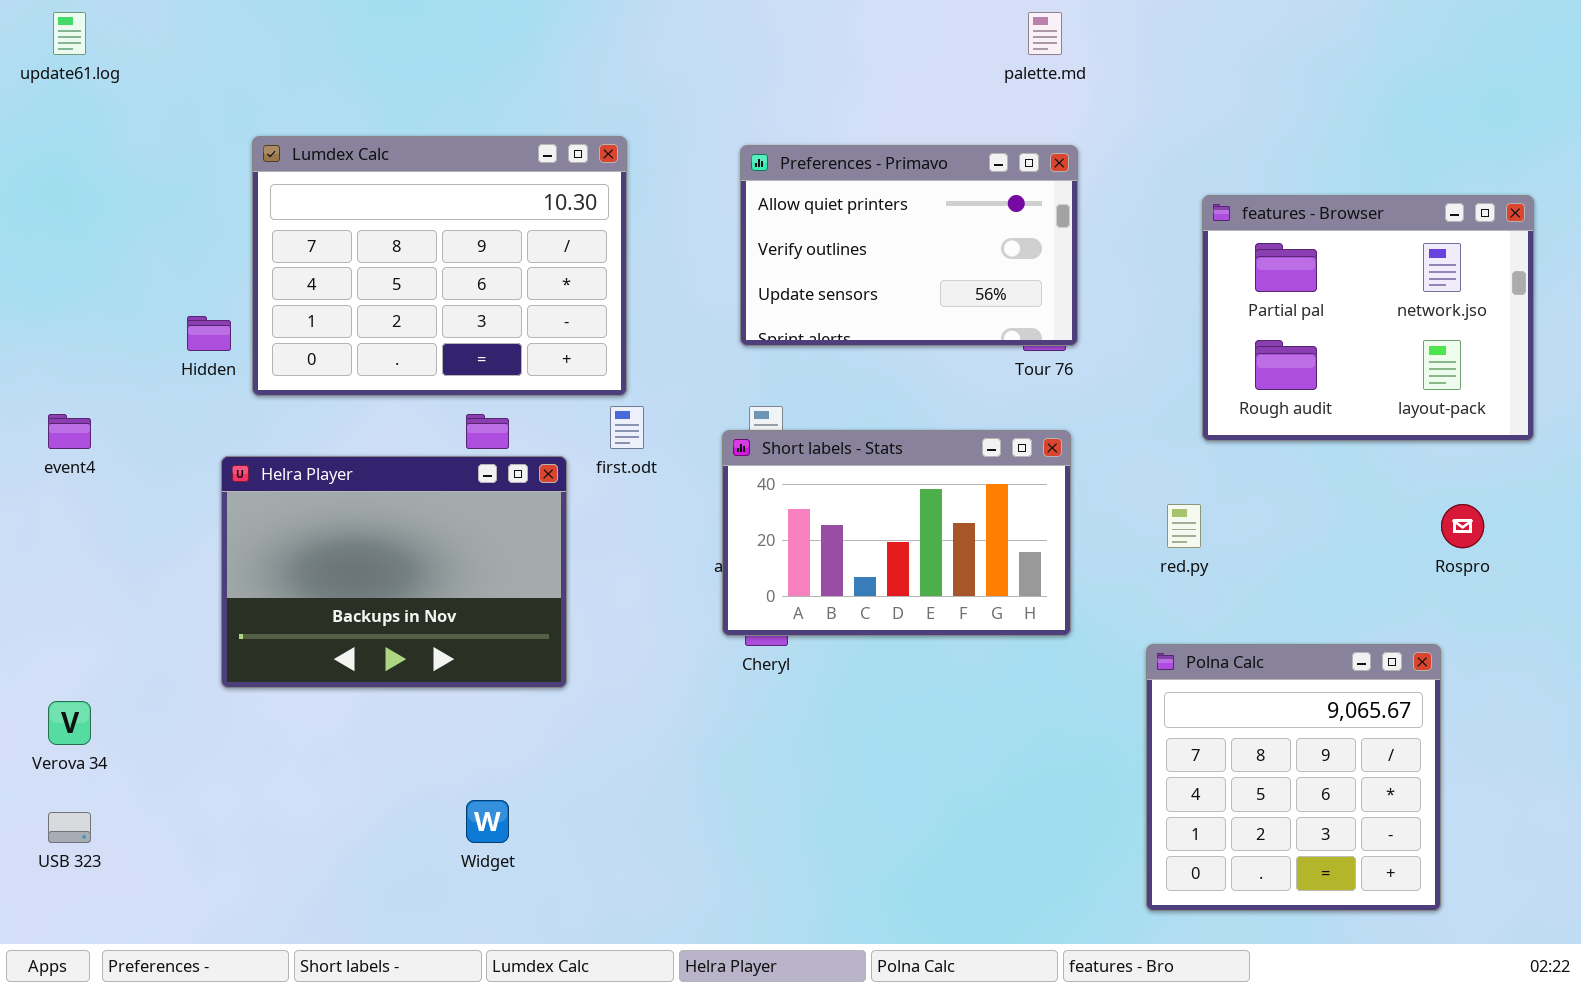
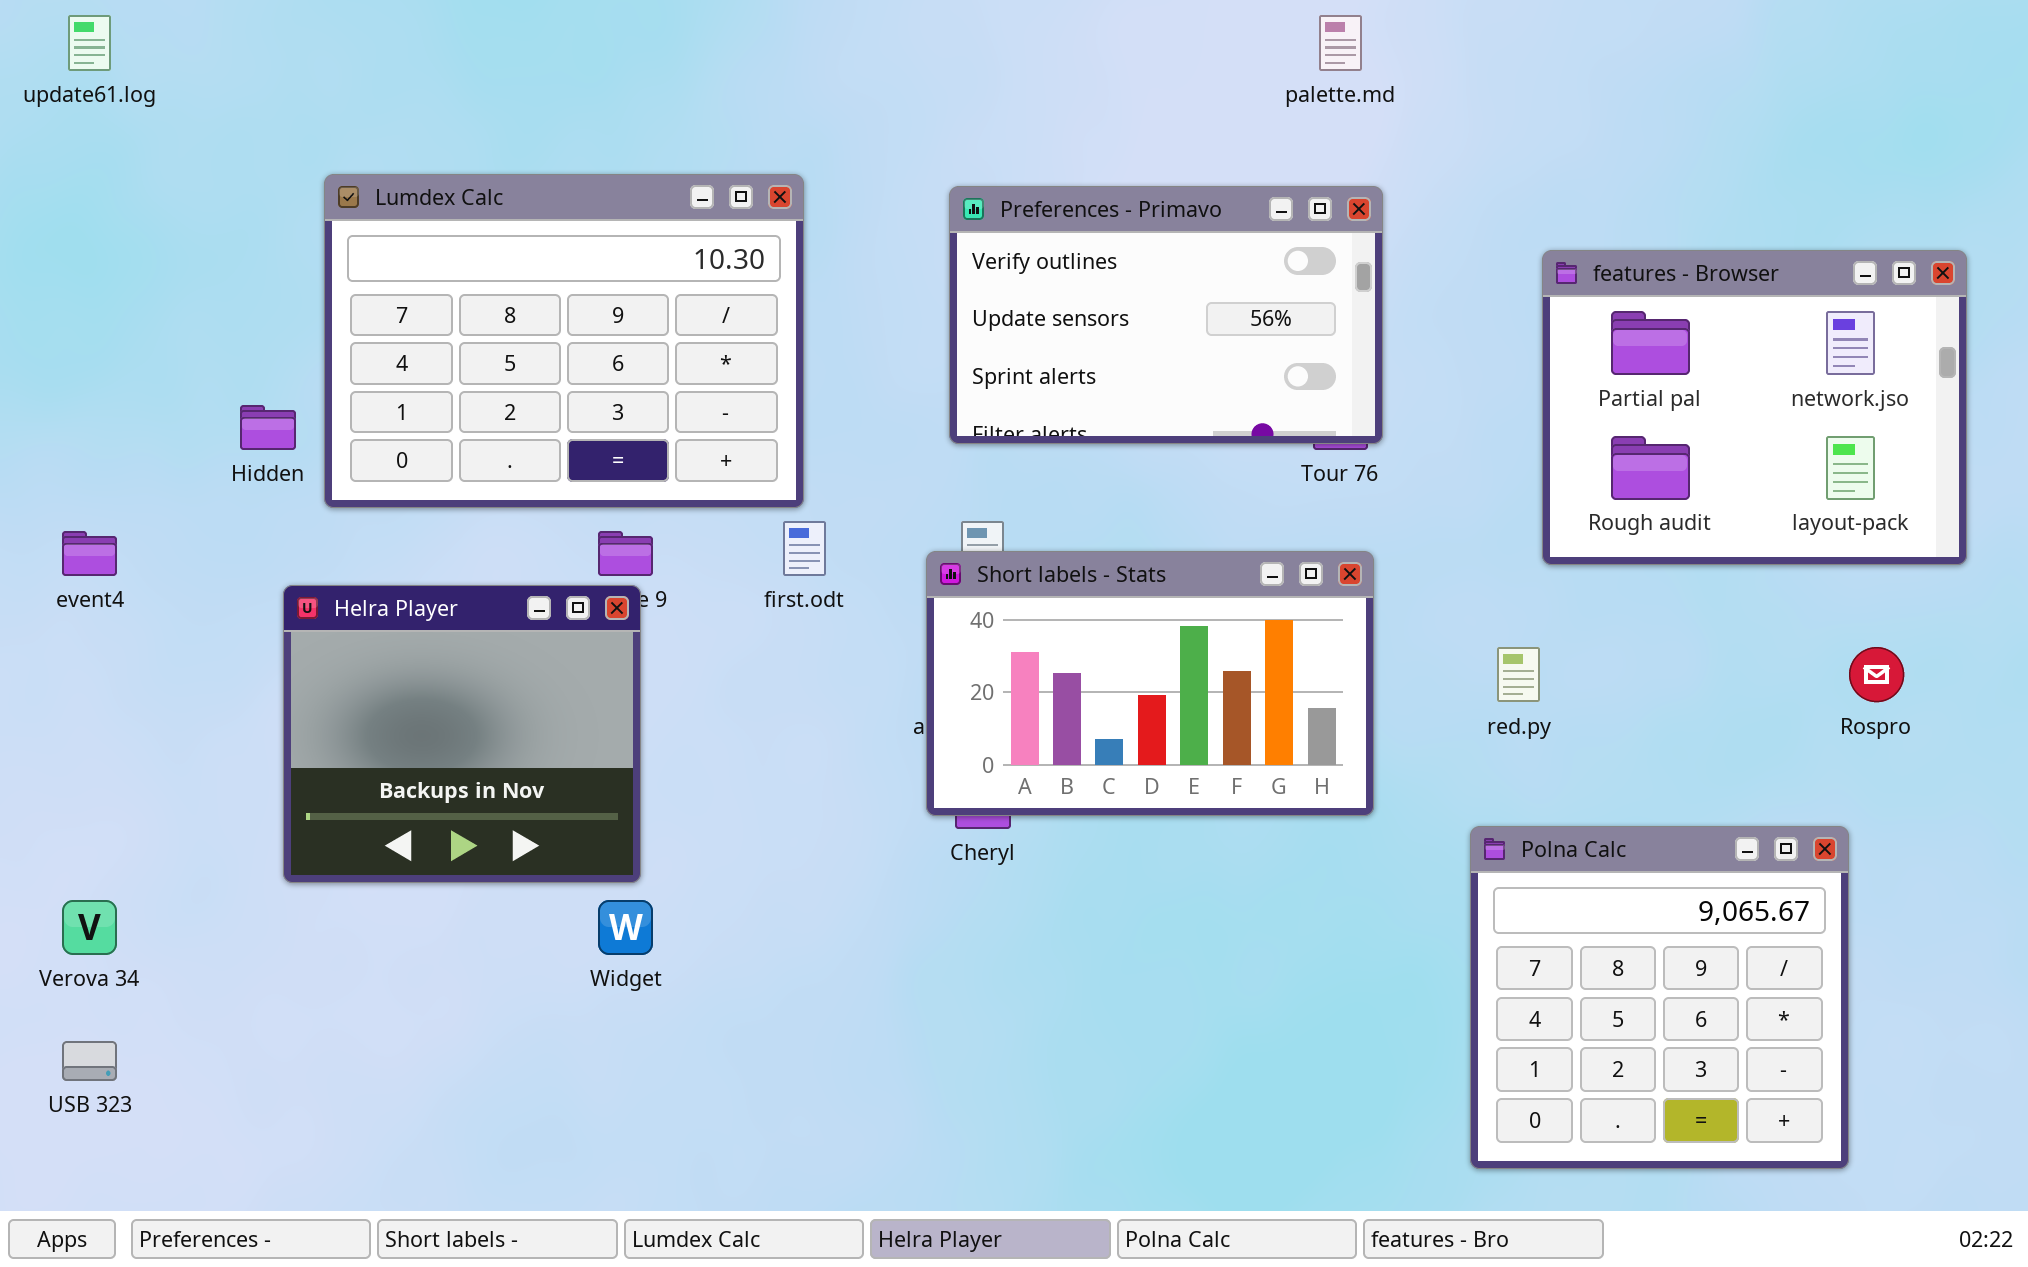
Preferences - Primavo: [740,145,1078,346] -> [949,186,1383,444], scrolled down 1 row
Helra Player: [221,456,567,688] -> [283,585,641,883], resized
Widget: [466,800,509,843] -> [598,900,653,955], moved

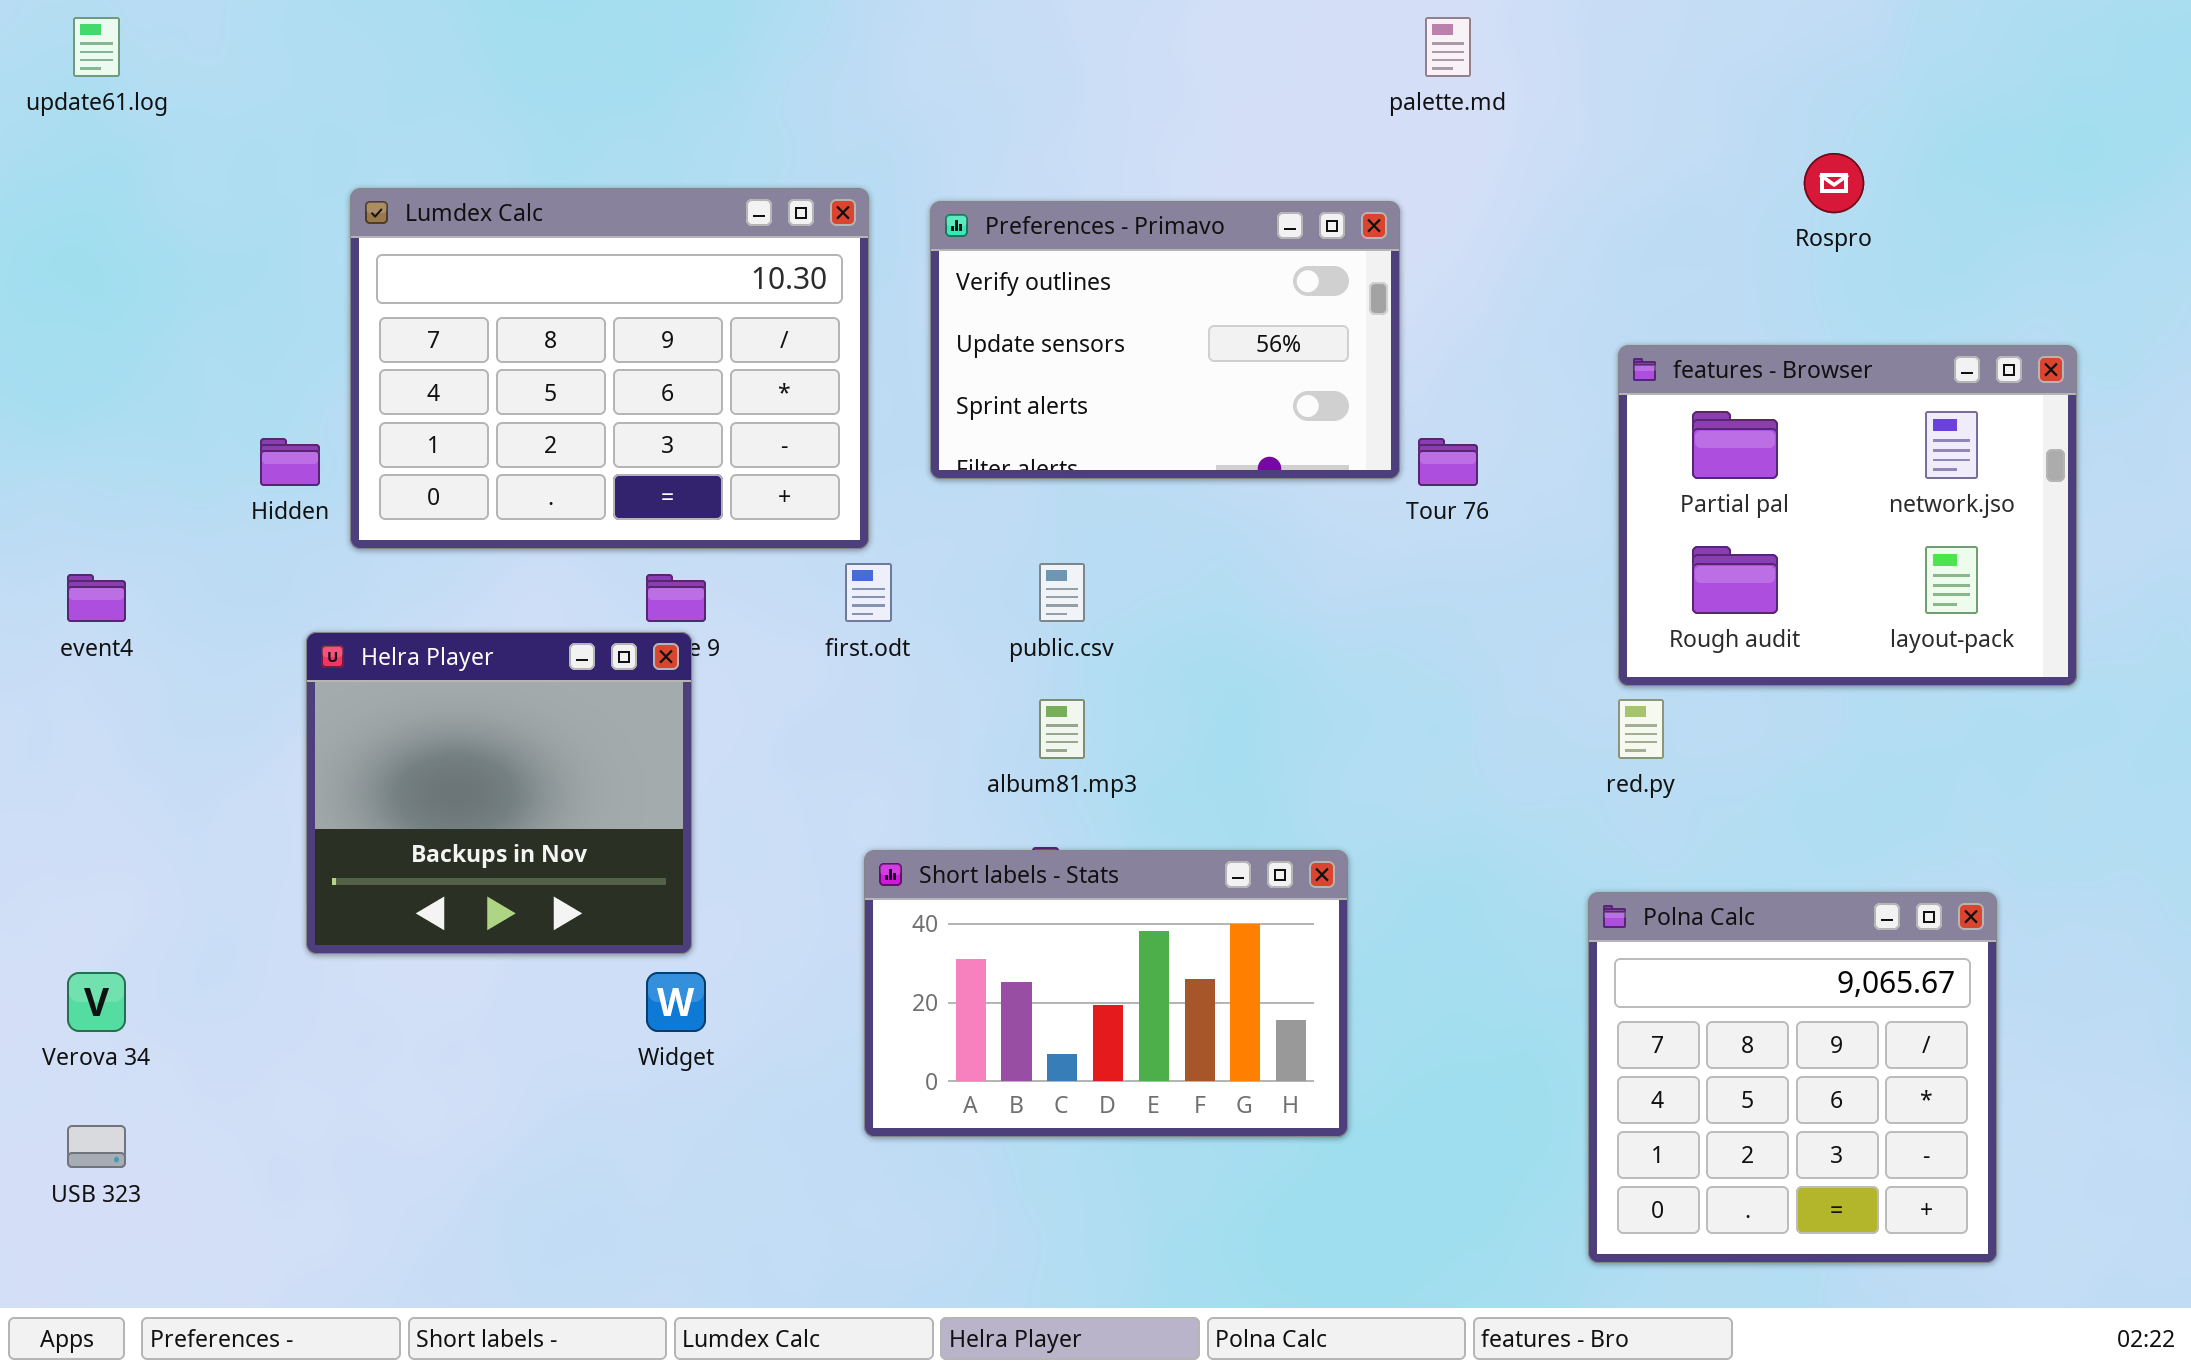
Preferences - Primavo: [949,186,1383,444] -> [930,201,1400,479], moved
features - Browser: [1542,250,1967,565] -> [1618,345,2077,686], moved
Short labels - Stats: [926,551,1374,816] -> [864,850,1348,1137], moved
Rospro: [1849,647,1904,702] -> [1804,153,1864,213], moved

